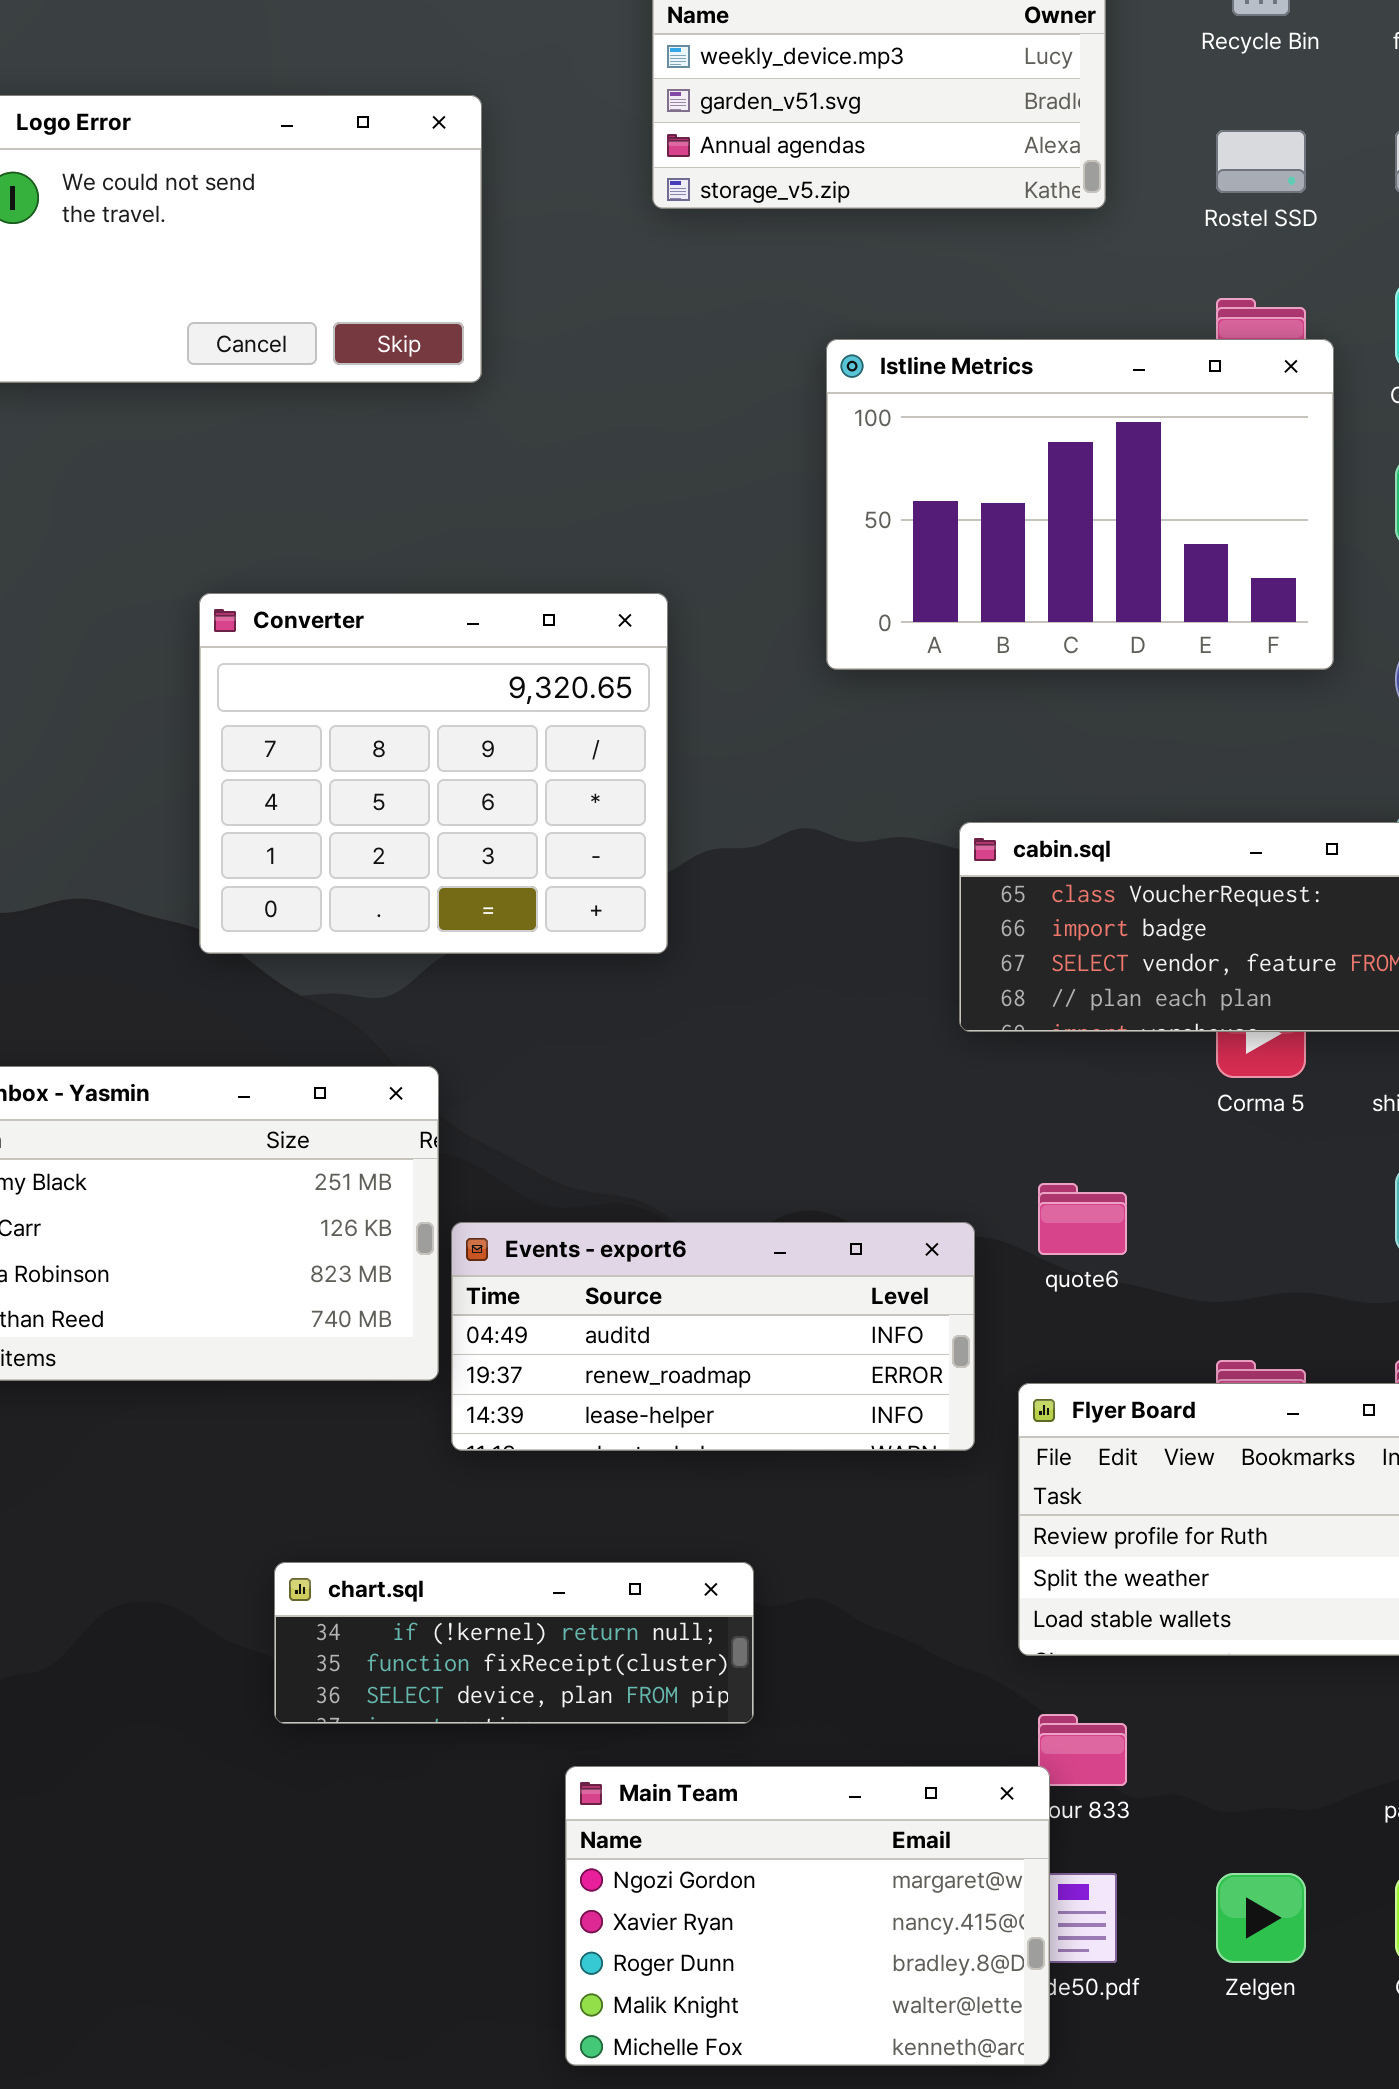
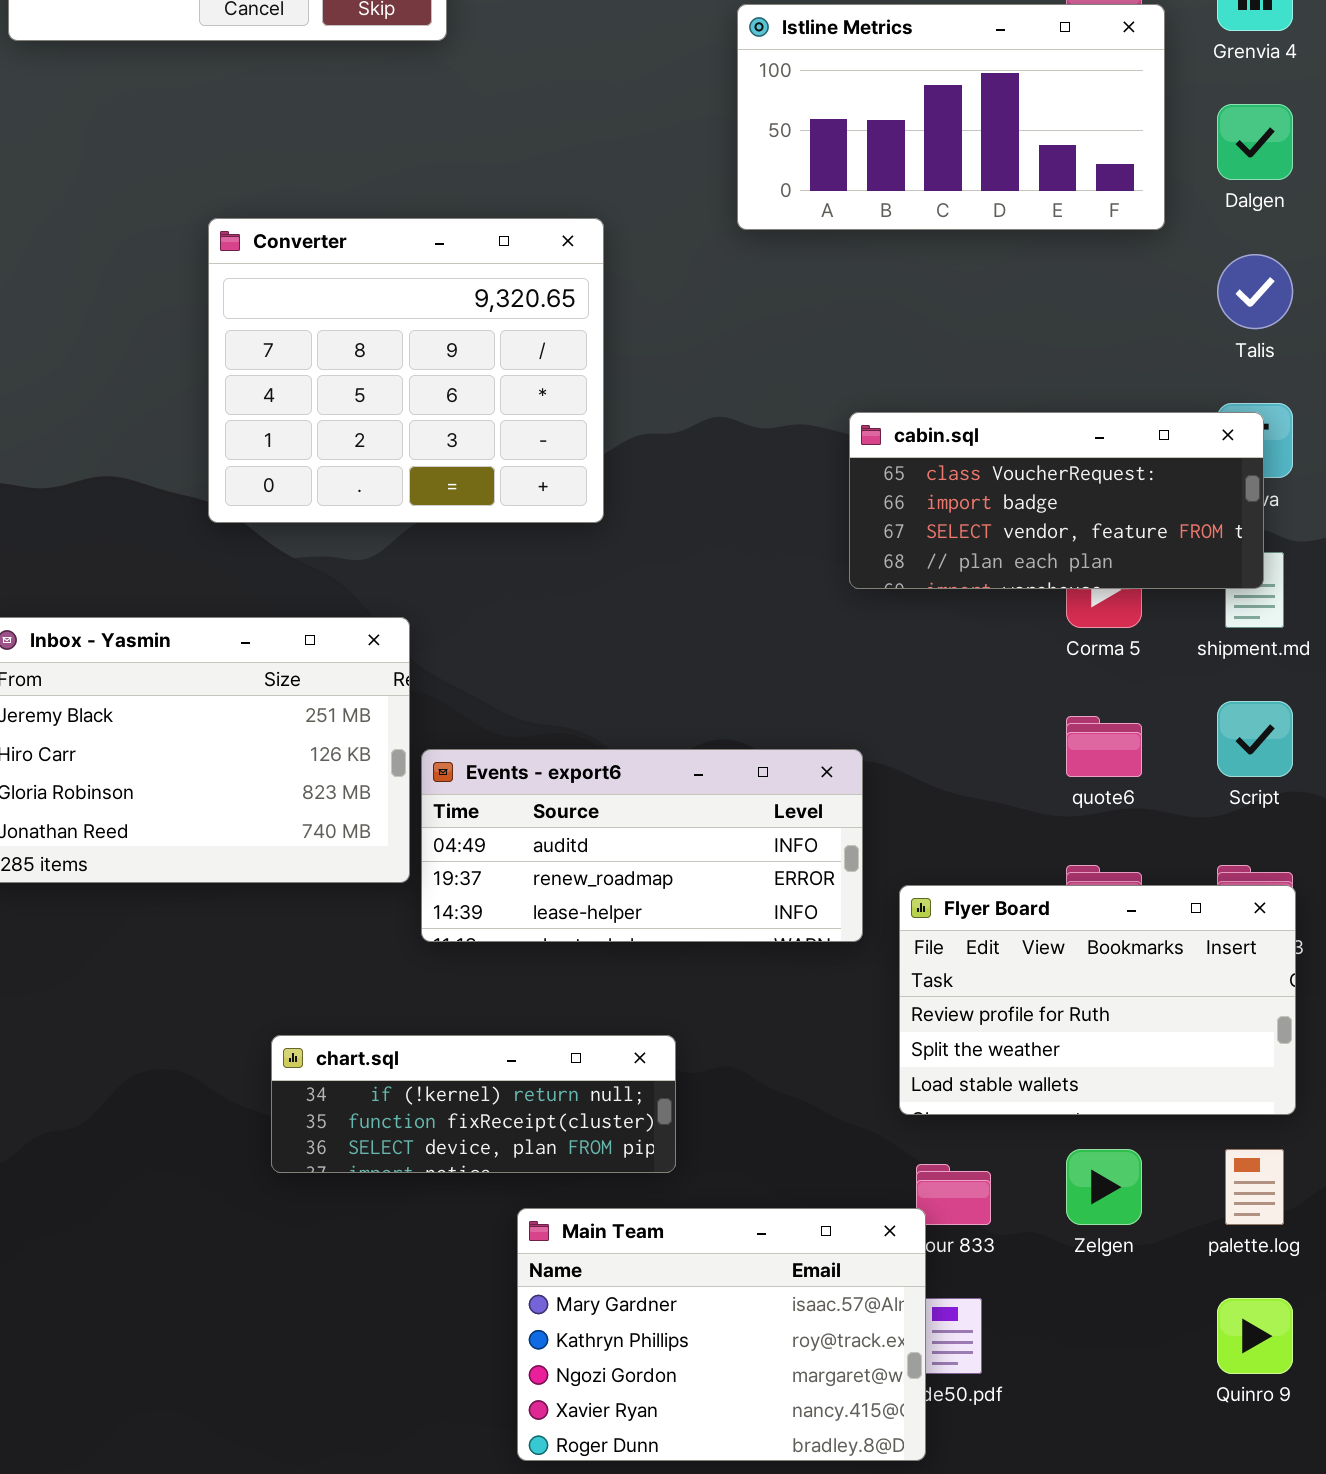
Istline Metrics: [826,339,1334,670] -> [737,4,1165,230], resized
quote6: [1038,1183,1127,1255] -> [1066,716,1142,777], moved
Main Team: [565,1766,1050,2066] -> [517,1208,926,1461], scrolled up 2 rows
Zelgen: [1216,1873,1306,1963] -> [1066,1149,1142,1225], moved

